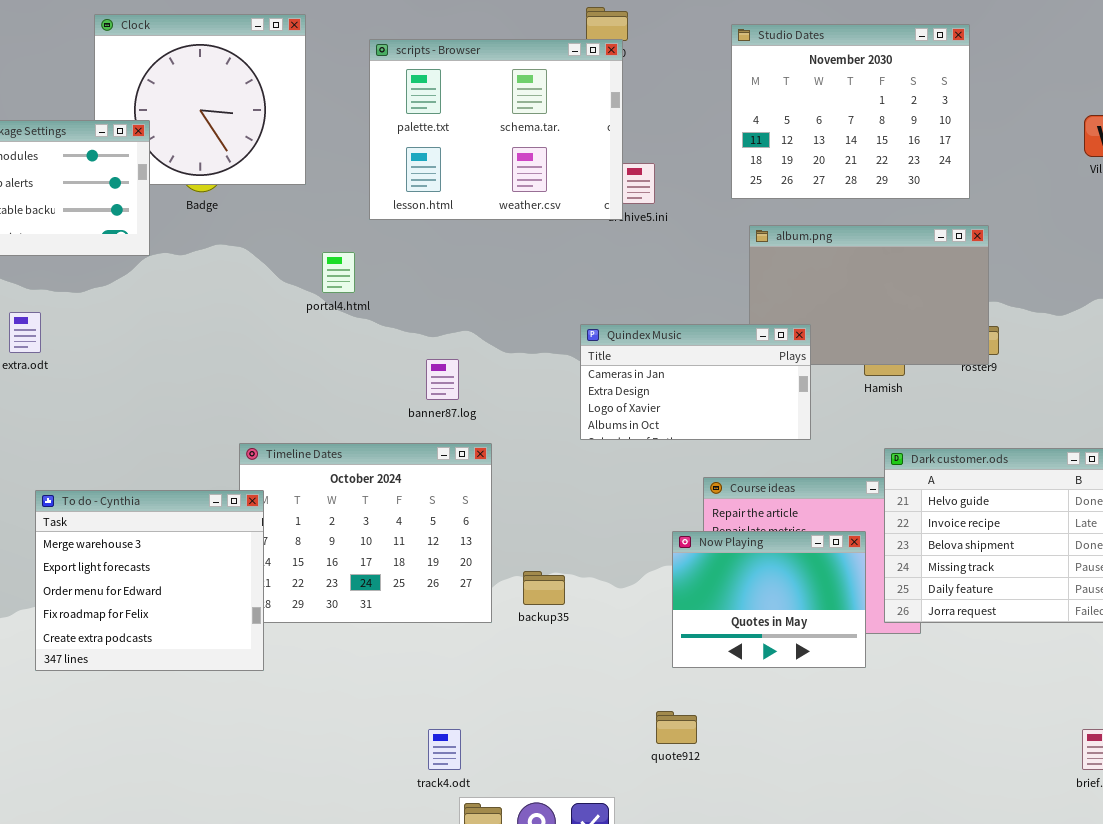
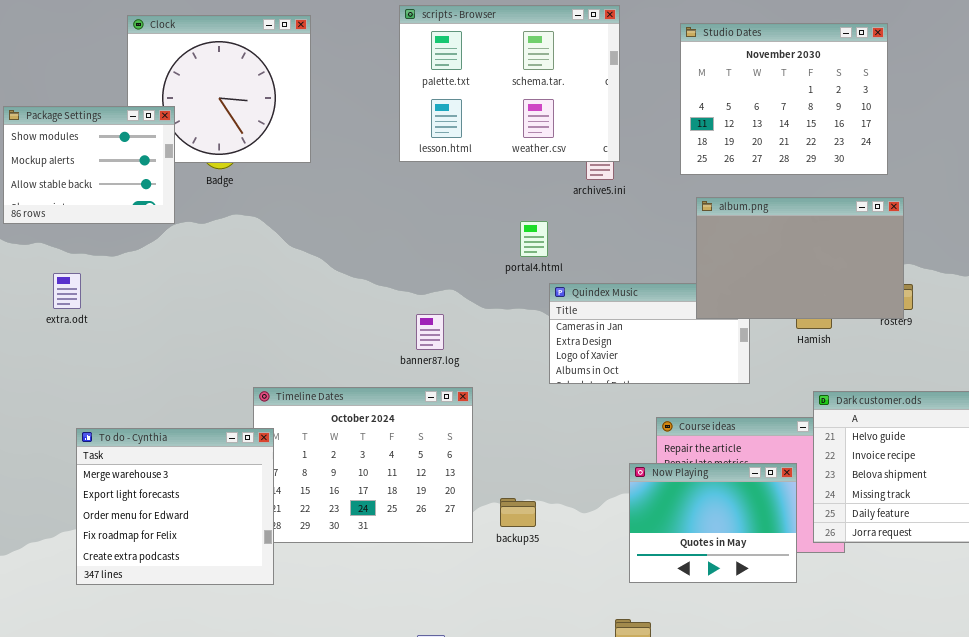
scripts - Browser: [369,39,623,220] -> [399,5,620,162], moved
album.png: [749,225,989,365] -> [696,197,904,319], raised
portal4.html: [322,252,355,293] -> [520,221,548,257], moved

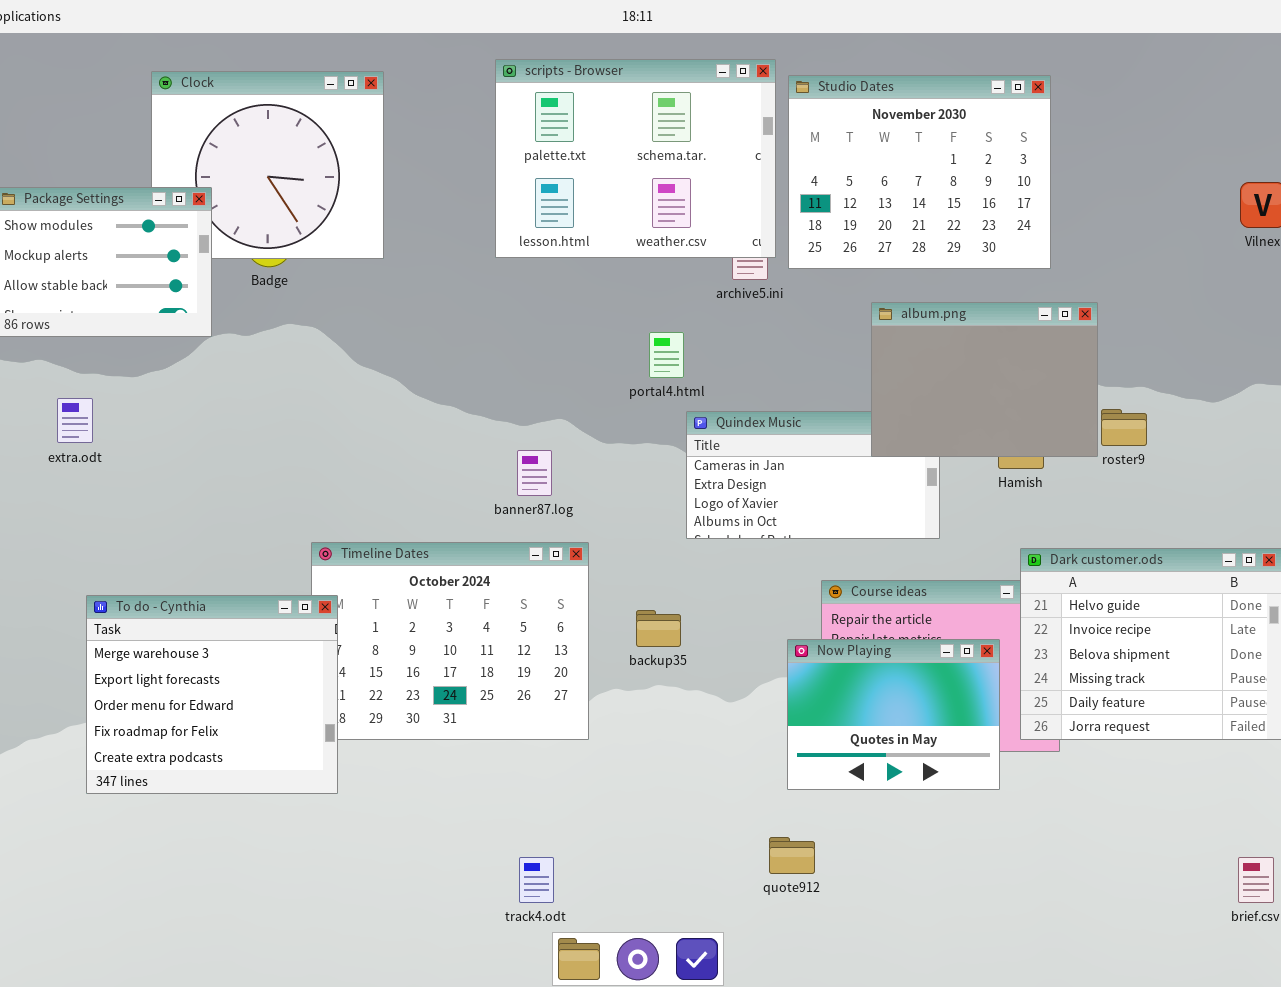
Studio Dates: [680,23,888,175] -> [788,75,1051,269], moved
album.png: [696,197,904,319] -> [871,302,1098,457], resized
backup35: [500,498,536,527] -> [636,610,681,647], moved

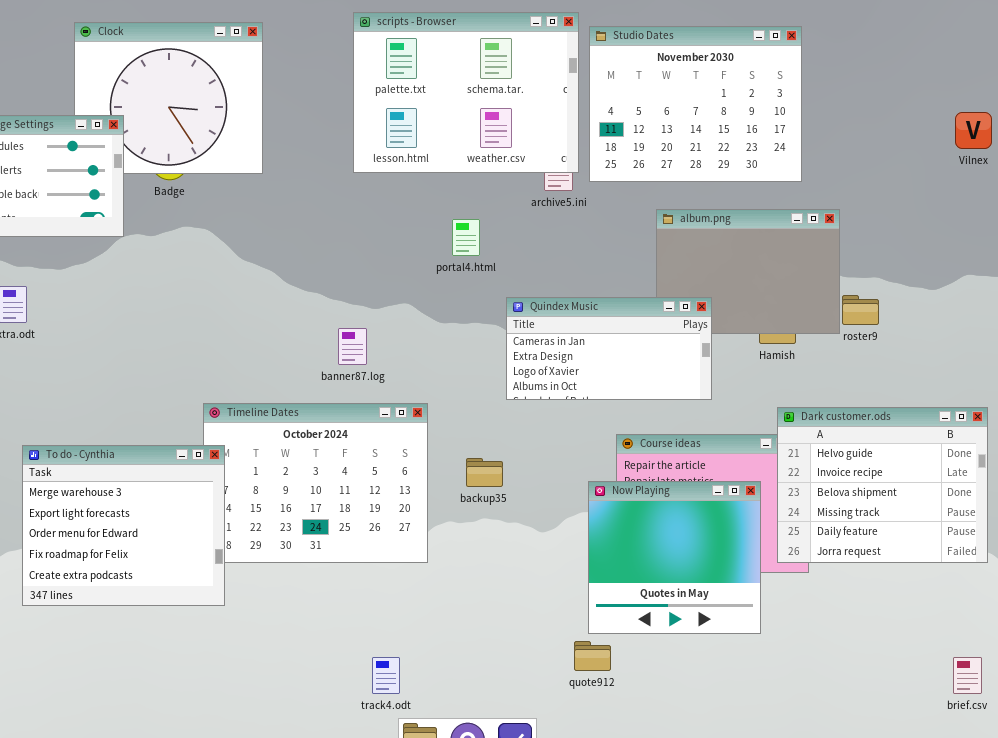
portal4.html: [649,332,684,378] -> [452,219,480,256], moved
Quindex Music: [686,411,940,539] -> [506,297,712,400], raised
banner87.log: [517,450,552,496] -> [338,328,367,365], moved
Now Playing: [787,639,1000,790] -> [588,481,761,634], resized

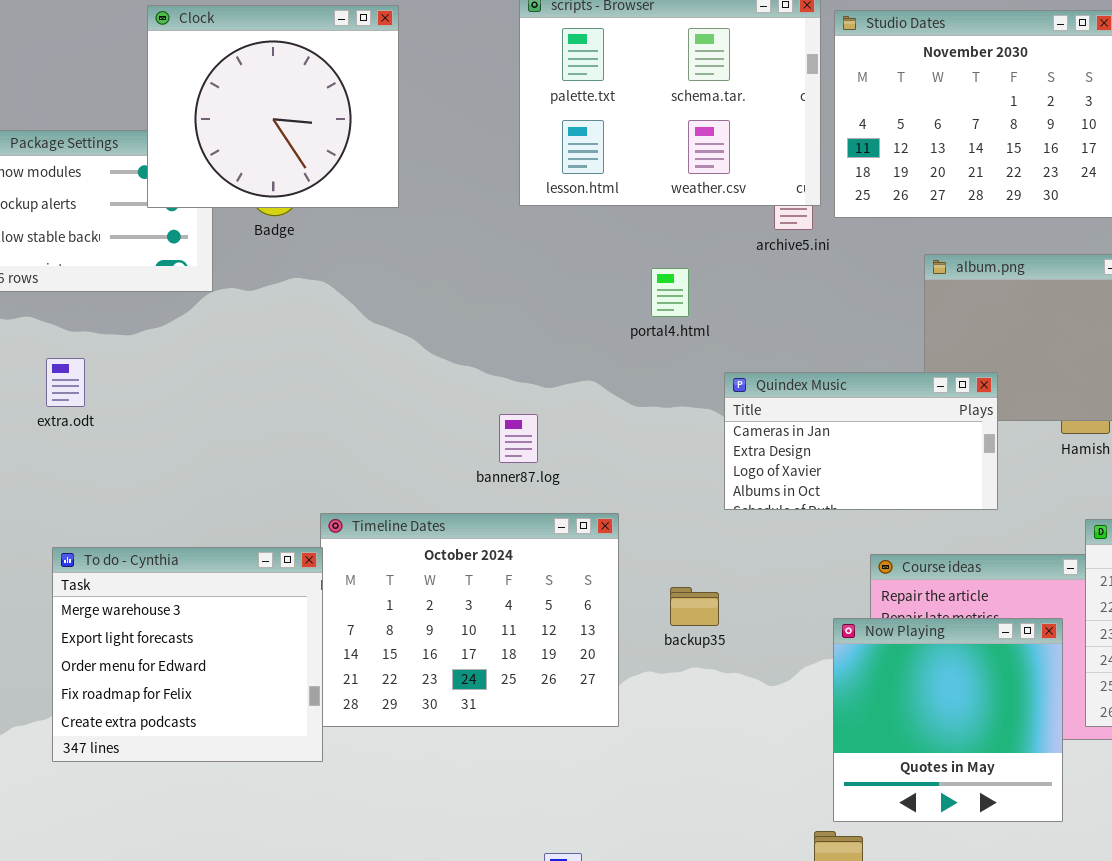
Clock: [74,22,263,174] -> [147,5,399,208], raised
To do - Cynthia: [22,445,225,606] -> [52,547,323,762], moved

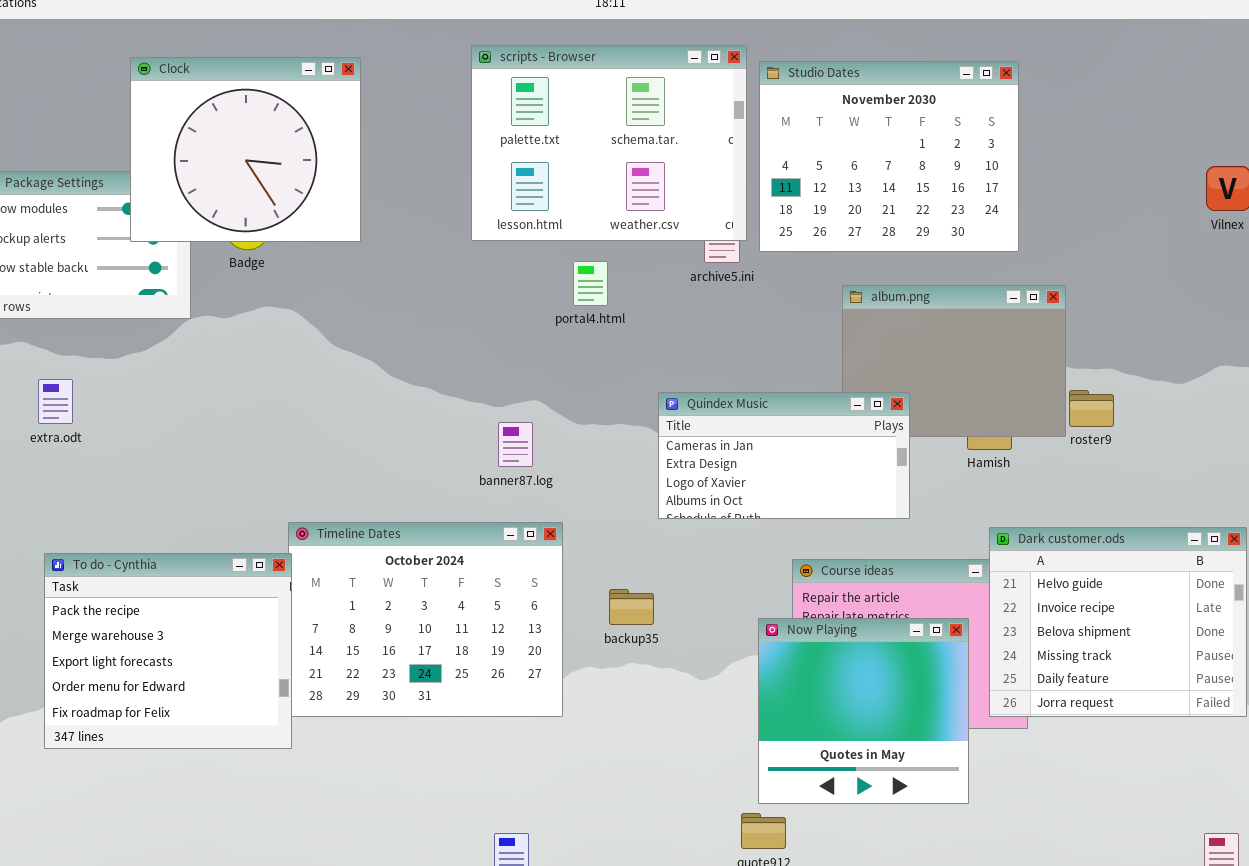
portal4.html: [651,268,689,317] -> [573,261,608,306], moved
banner87.log: [499,414,538,463] -> [498,422,533,467], moved
To do - Cynthia: [52,547,323,762] -> [44,553,292,749], scrolled up 1 row

